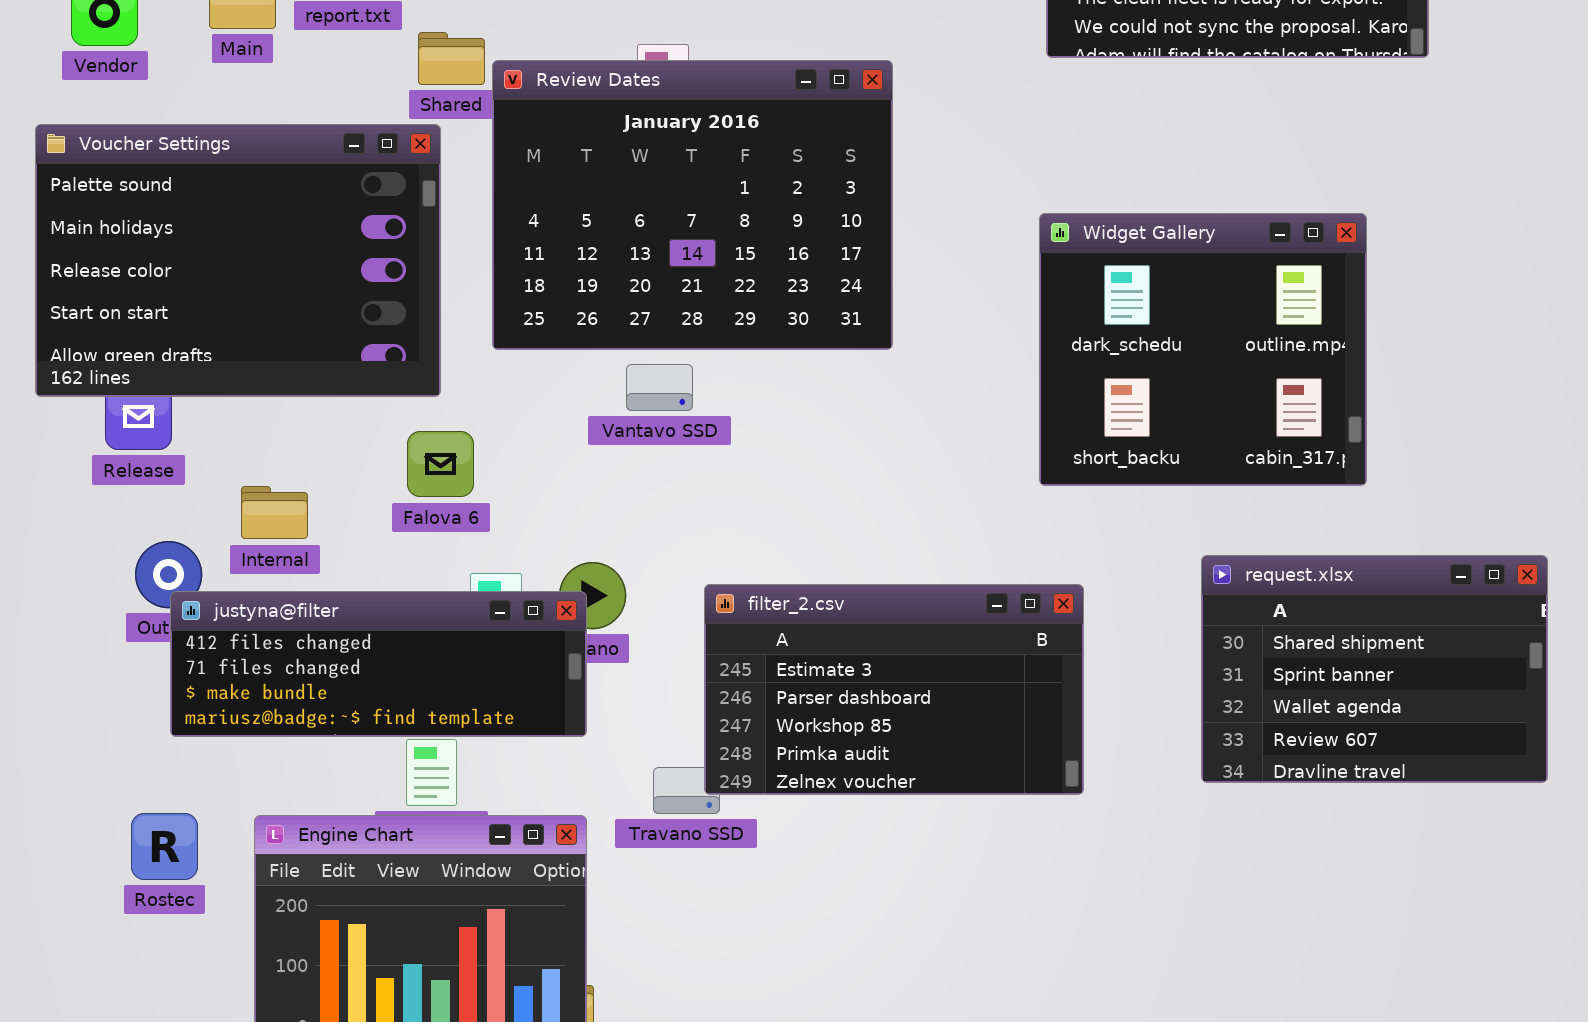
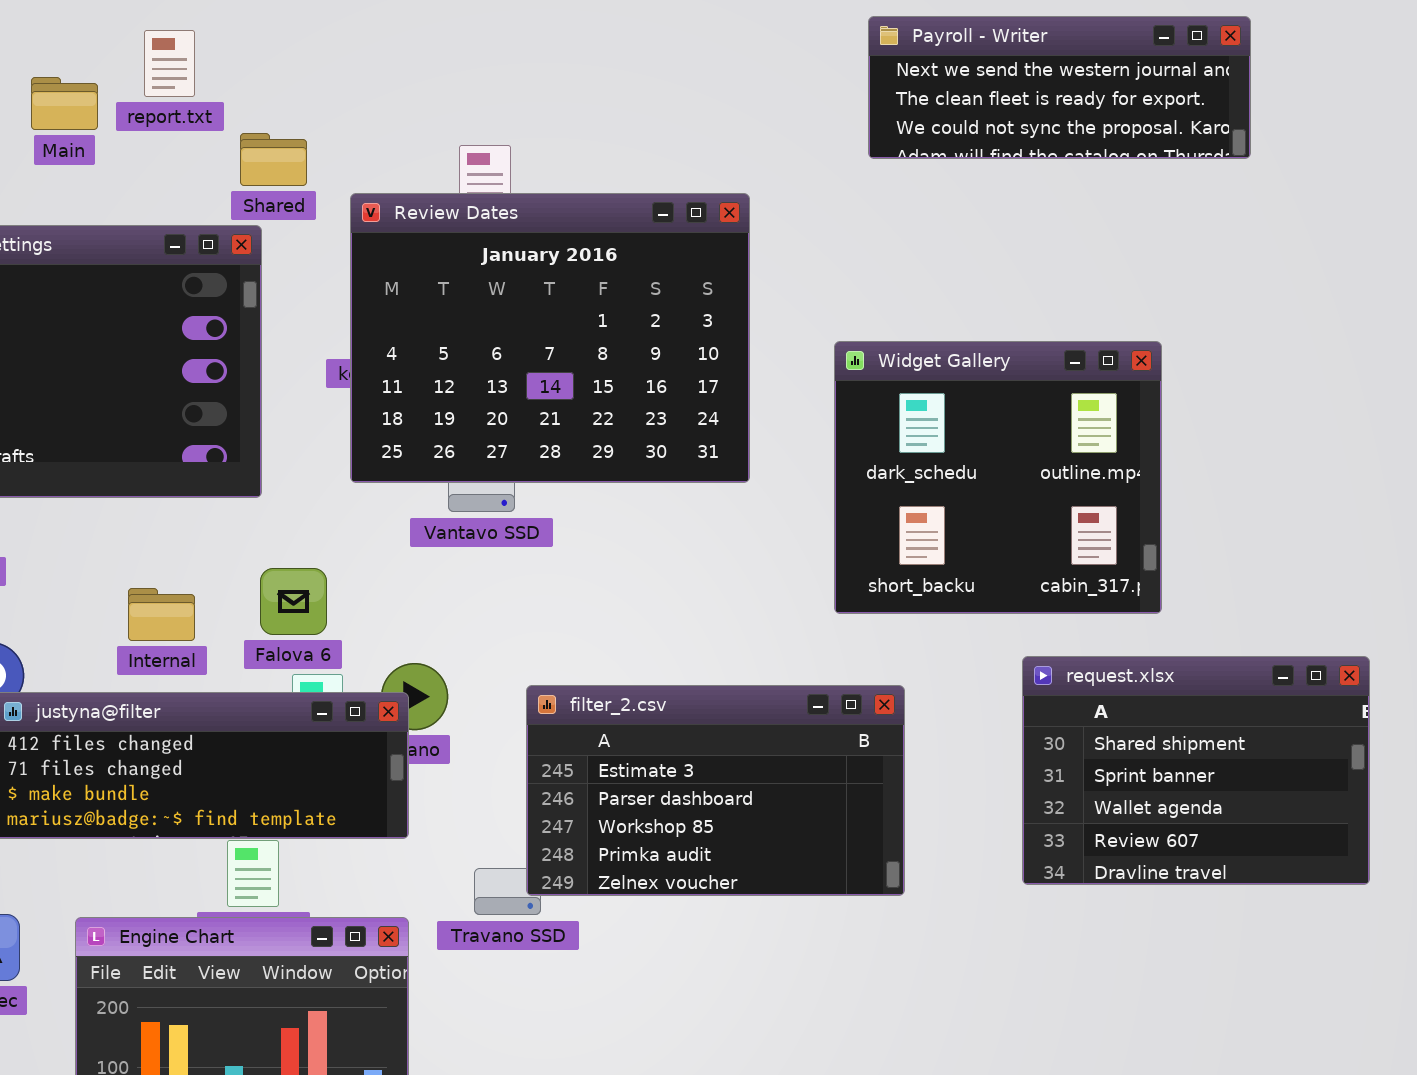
Review Dates: [492,60,893,350] -> [350,193,750,483], moved
Widget Gallery: [1039,213,1367,486] -> [834,341,1162,614], moved
Falova 6: [407,431,474,497] -> [260,568,327,635], moved
Internal: [241,486,308,539] -> [128,588,195,641], moved

